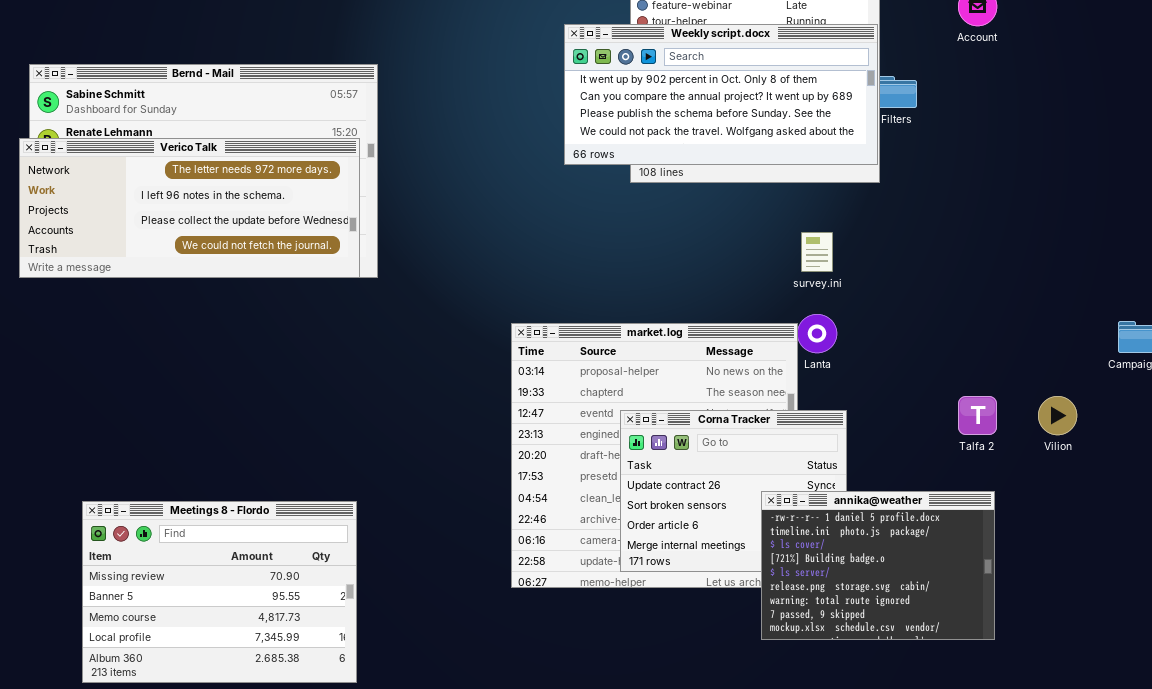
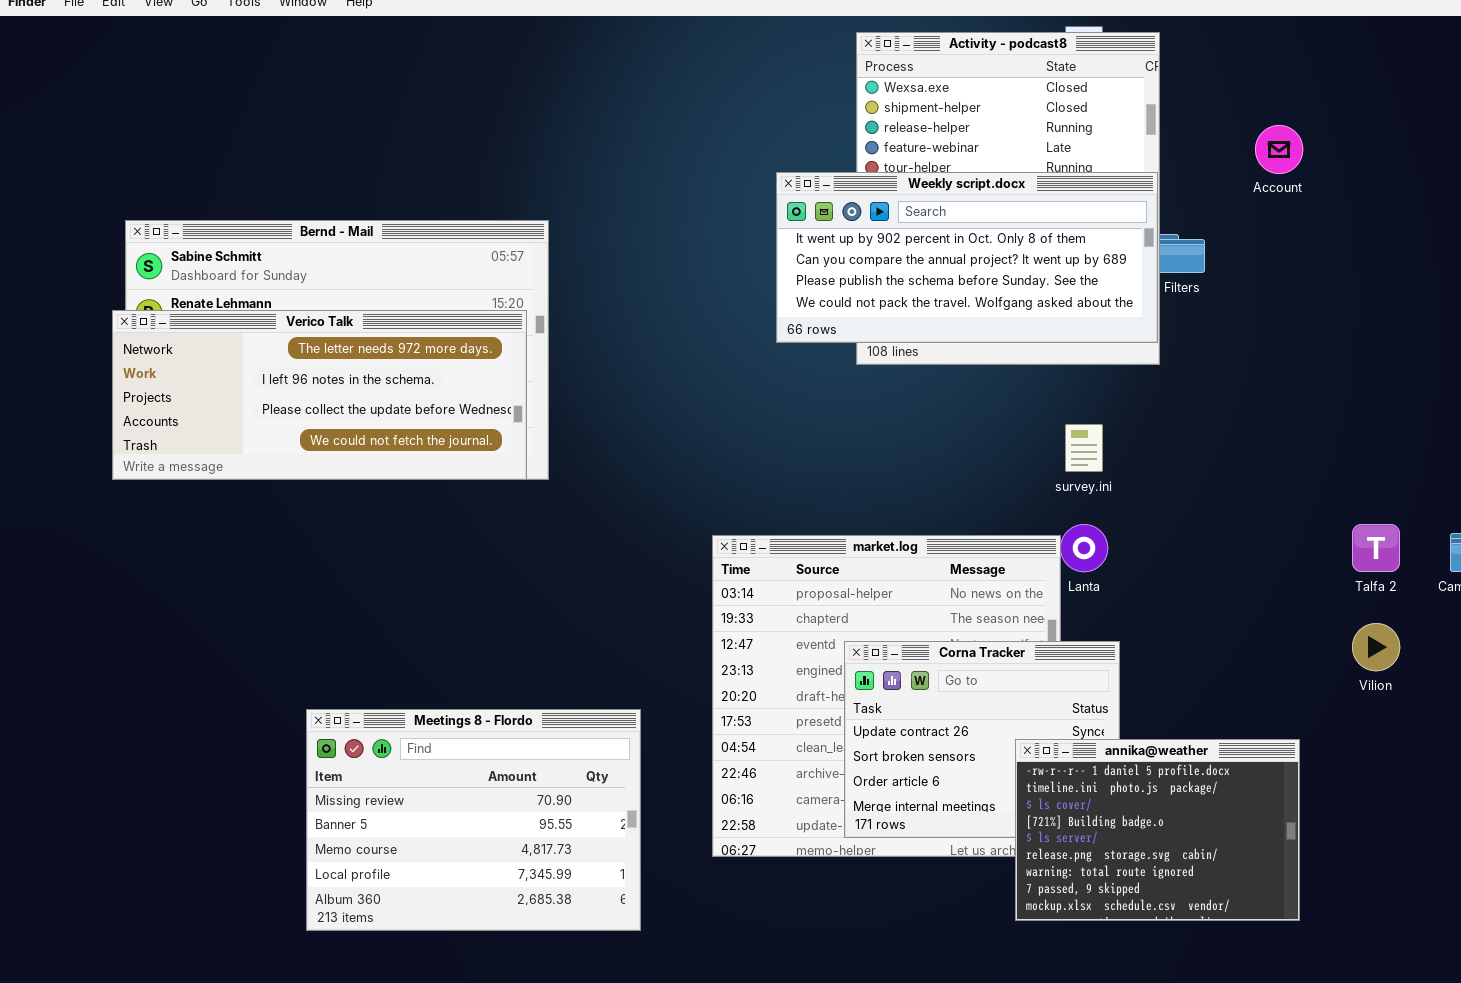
Talfa 2: [958,396,997,435] -> [1352,524,1400,572], moved
Meetings 8 - Flordo: [82,501,357,683] -> [306,709,641,931], moved

